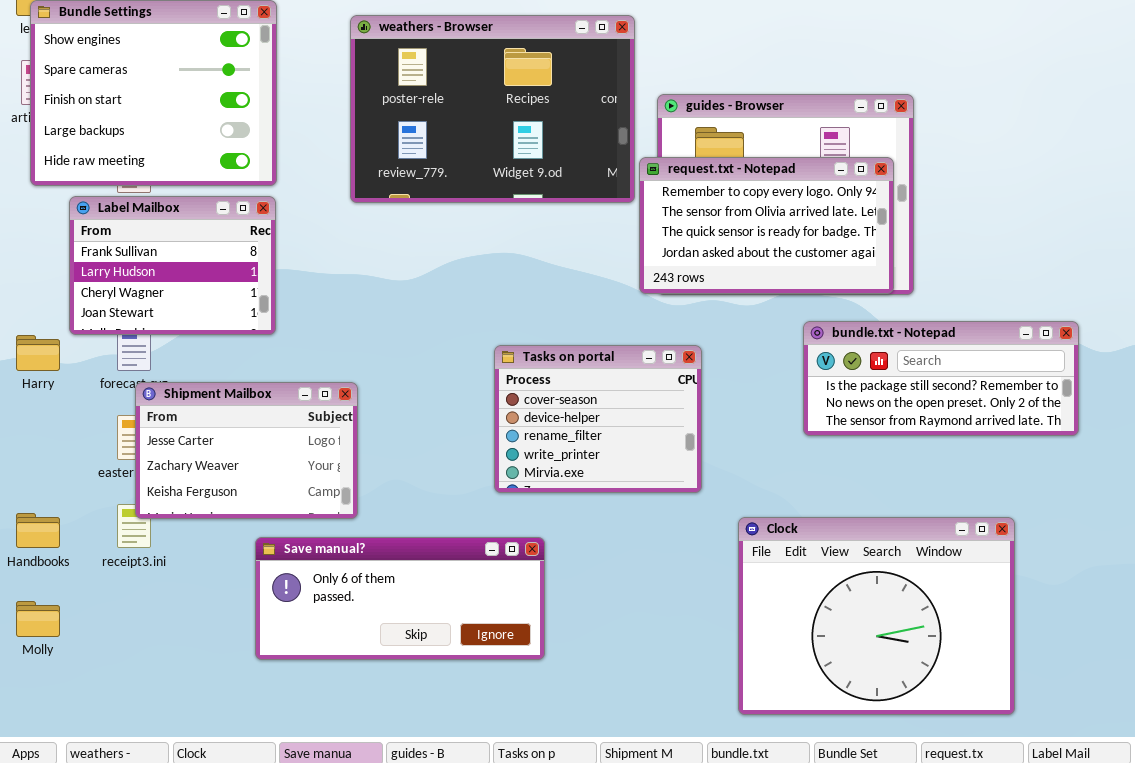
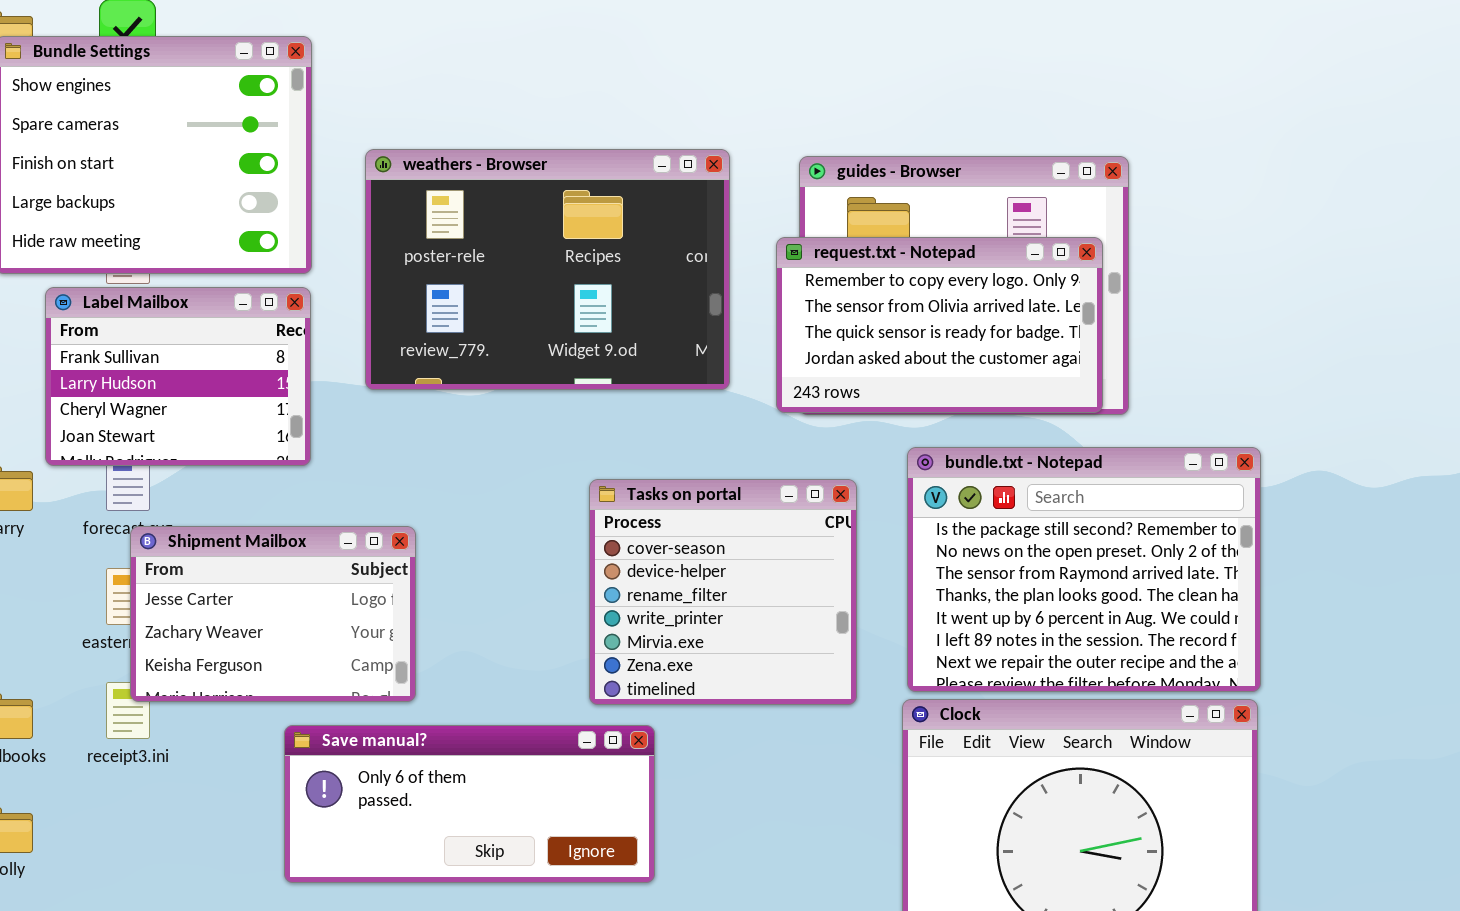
weathers - Browser: [350,15,635,203] -> [365,149,730,390], moved
bundle.txt - Notepad: [803,321,1079,436] -> [907,447,1261,692], moved, resized
Tasks on portal: [494,345,702,493] -> [589,479,857,705], resized

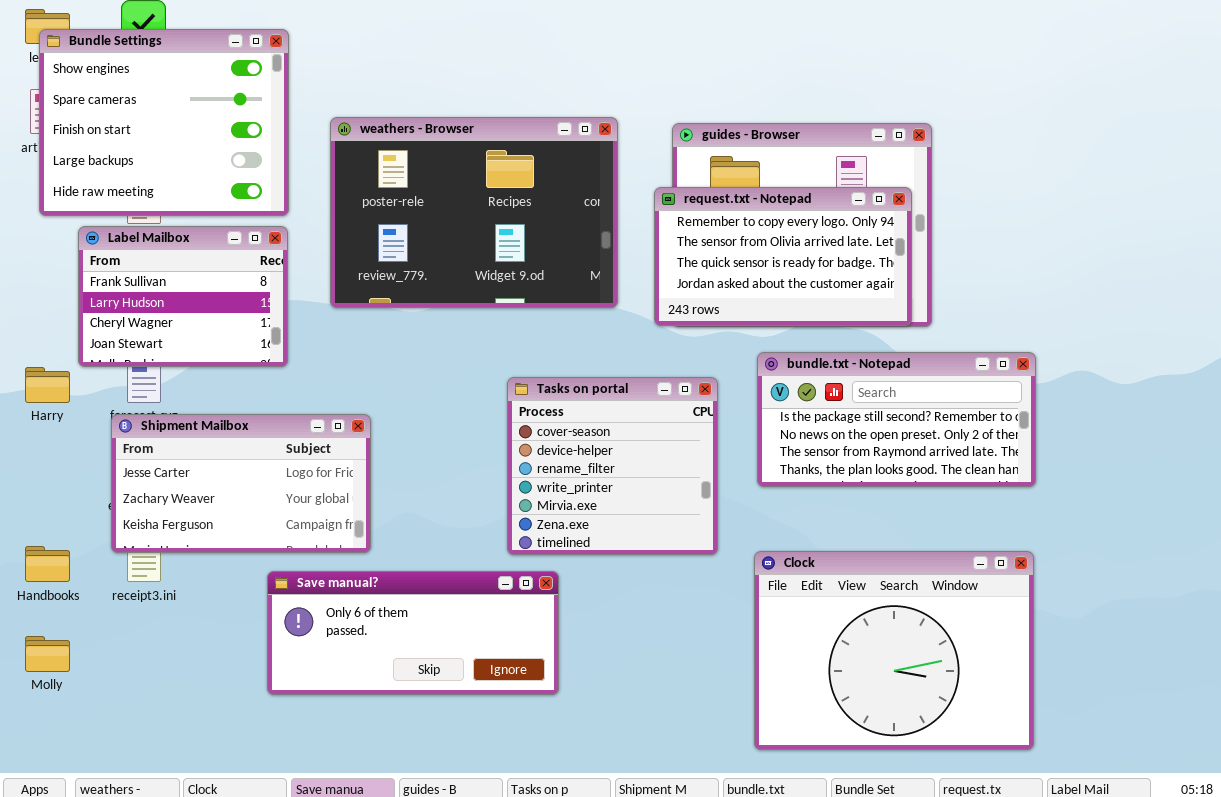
bundle.txt - Notepad: [907,447,1261,692] -> [757,352,1036,487], resized
Shipment Mailbox: [130,526,416,702] -> [111,414,371,553], resized

